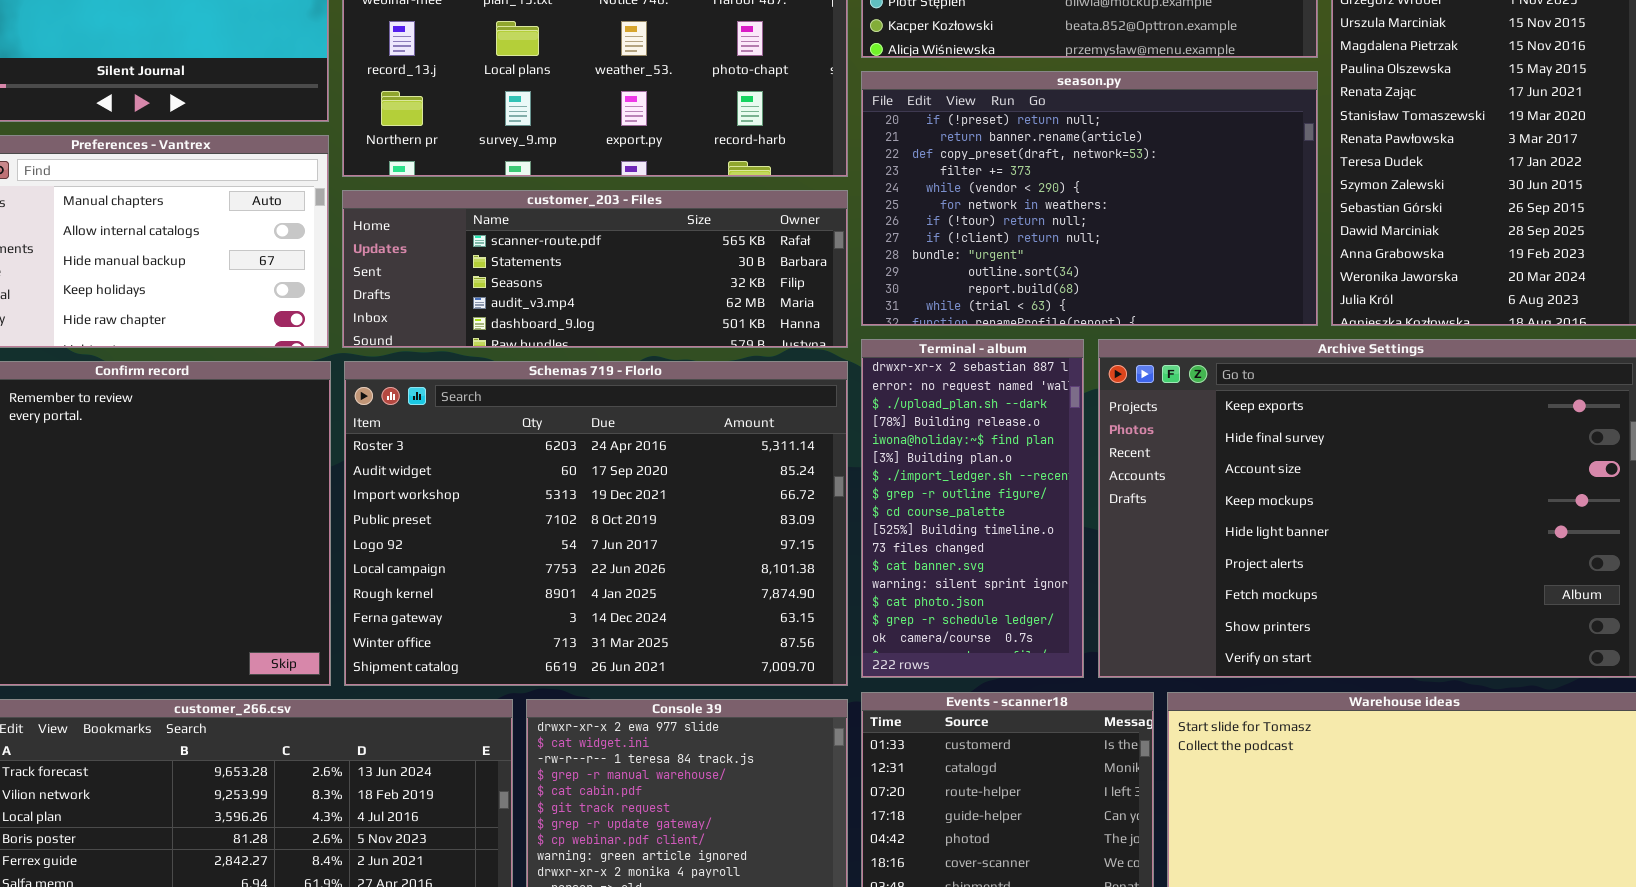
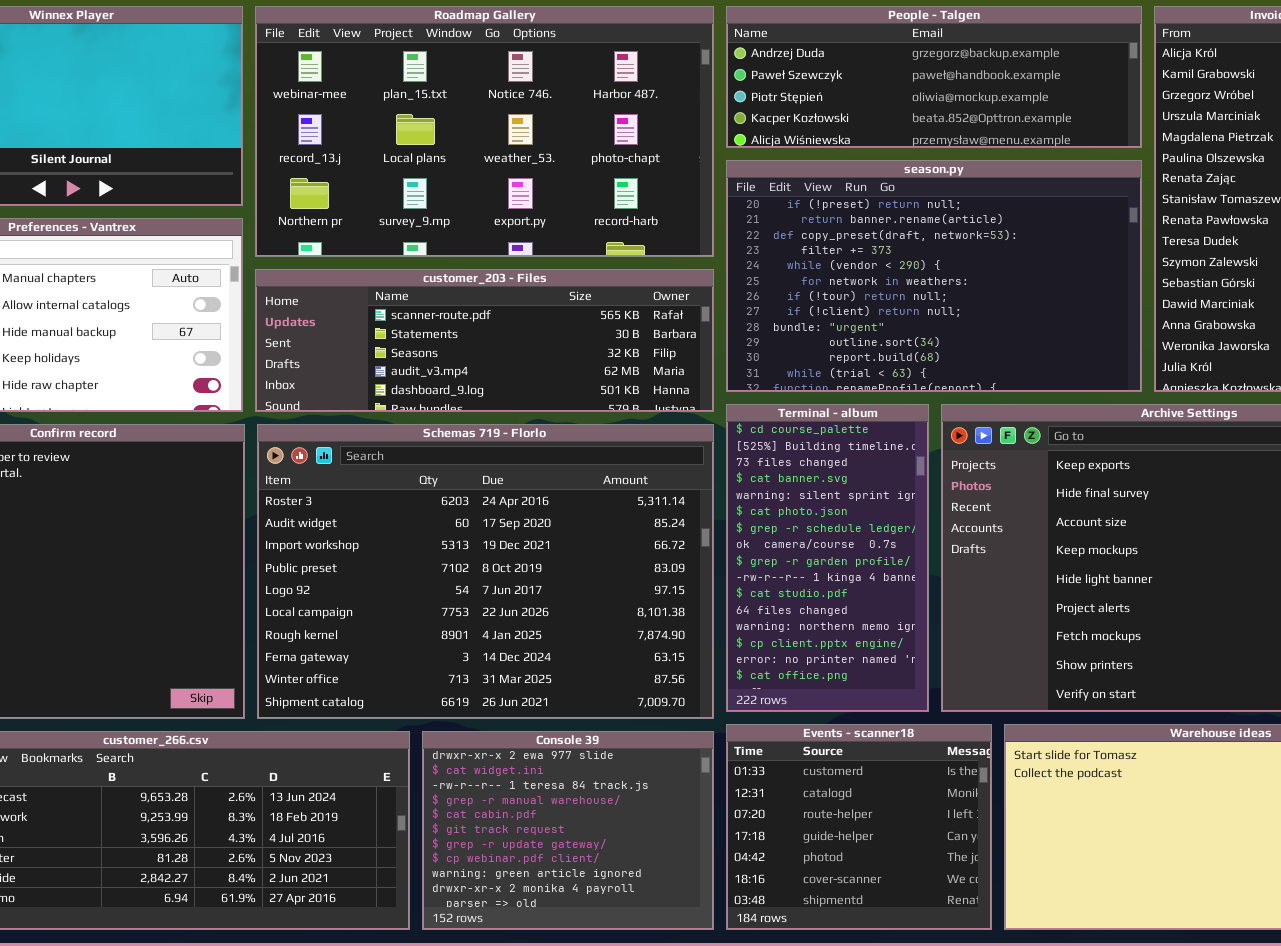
Terminal - album: [861,339,1084,678] -> [726,404,929,712], scrolled down 8 rows

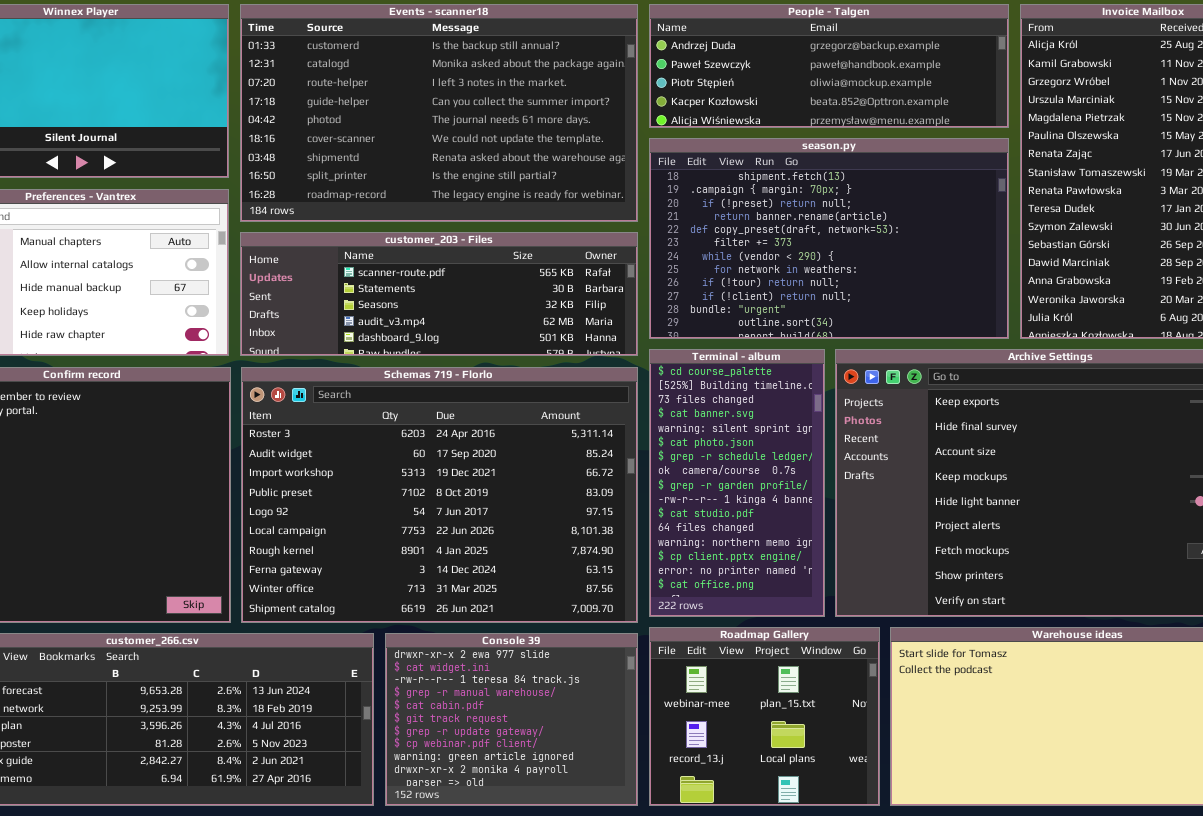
Roadmap Gallery: [255,6,714,257] -> [649,627,880,806], moved, resized
season.py: [726,160,1142,392] -> [649,138,1009,339], scrolled up 2 rows
Events - scanner18: [726,724,992,930] -> [240,4,638,222], moved, resized

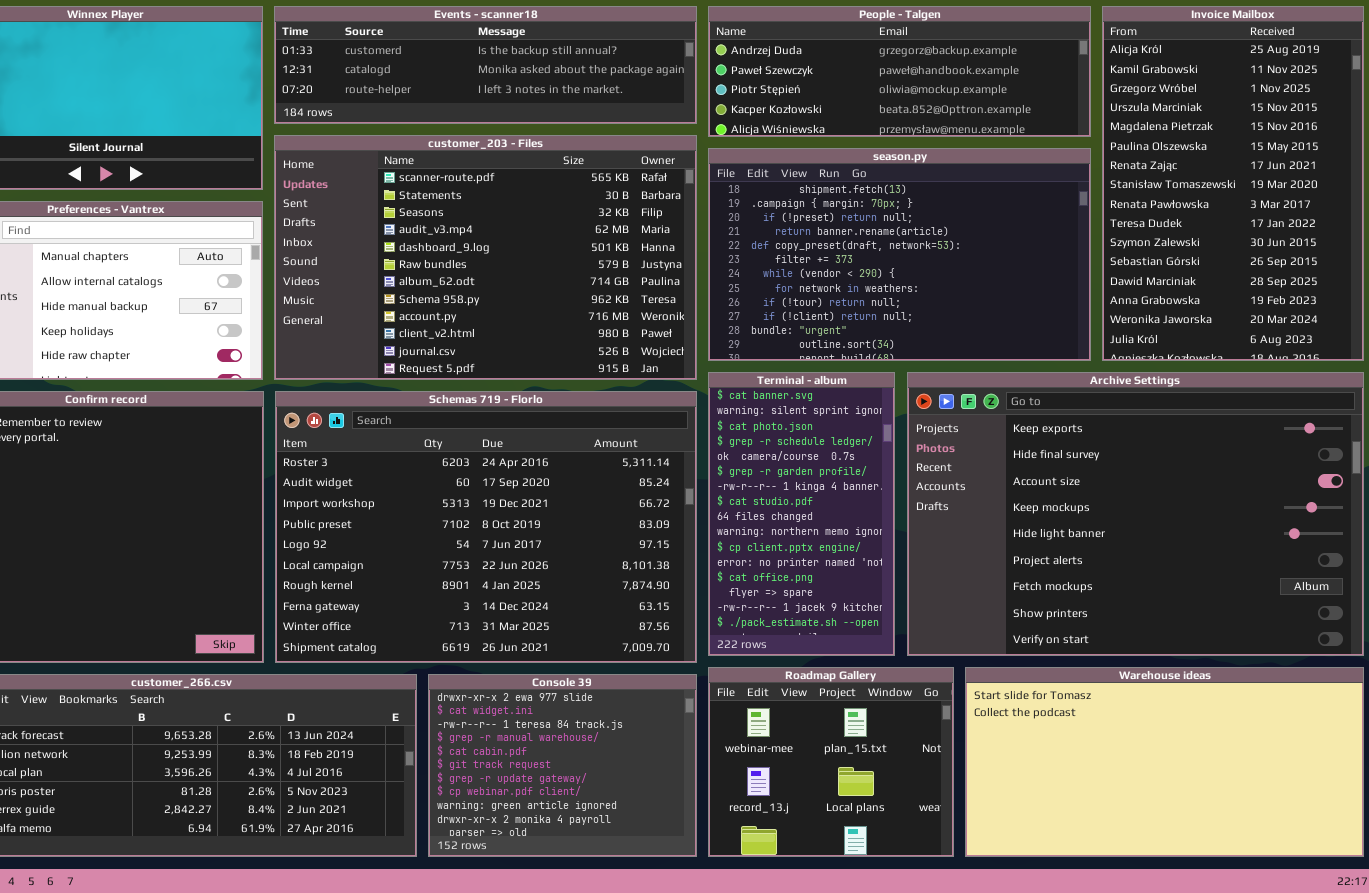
Events - scanner18: [240,4,638,222] -> [274,6,697,124], resized
customer_203 - Files: [240,232,638,356] -> [274,135,697,380], resized
Terminal - album: [649,349,825,617] -> [708,372,895,656], scrolled down 3 rows

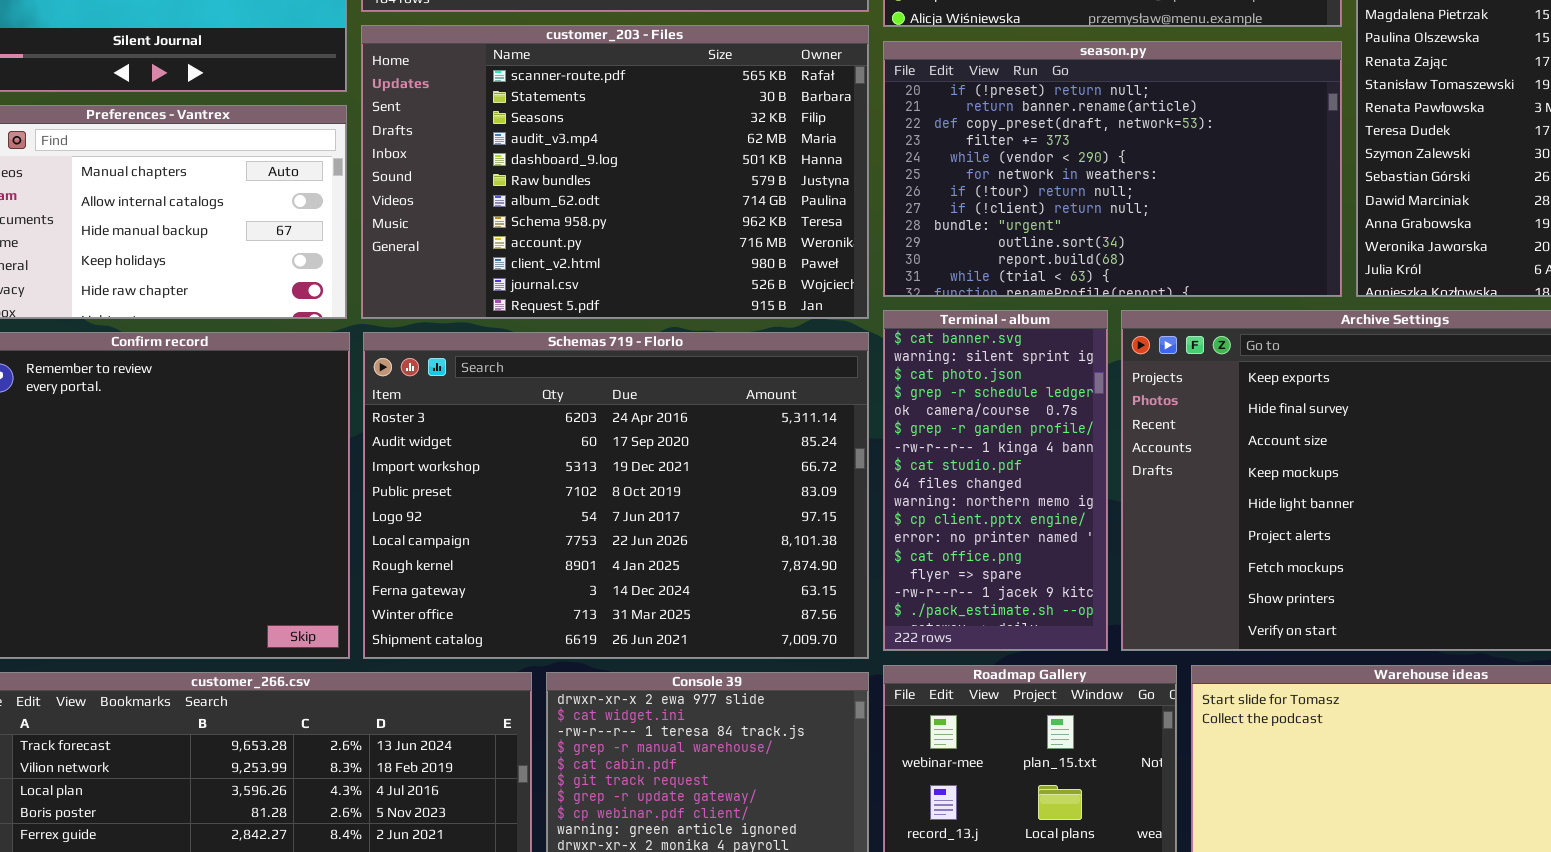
season.py: [708,148,1091,361] -> [883,41,1342,297], scrolled down 2 rows

